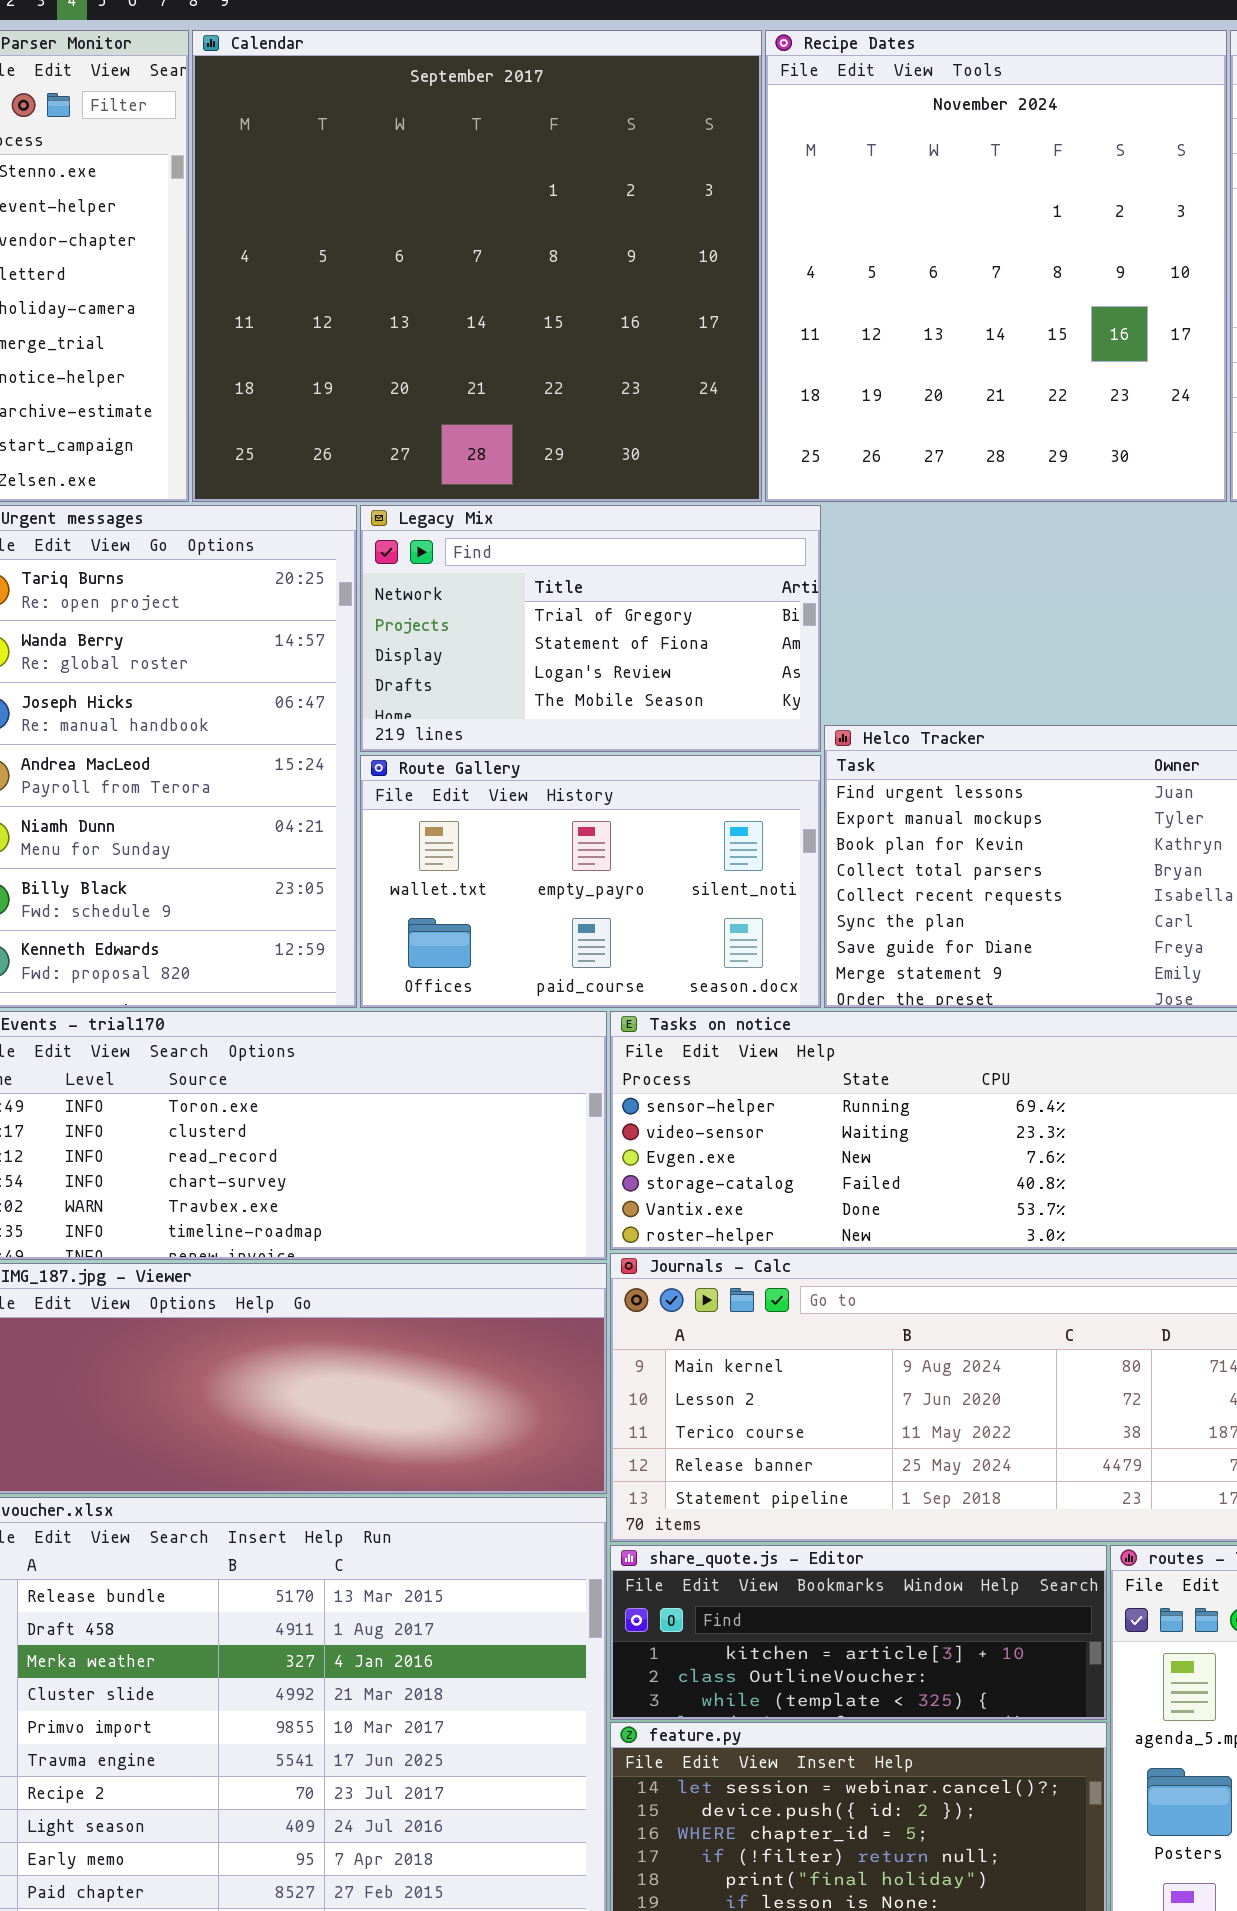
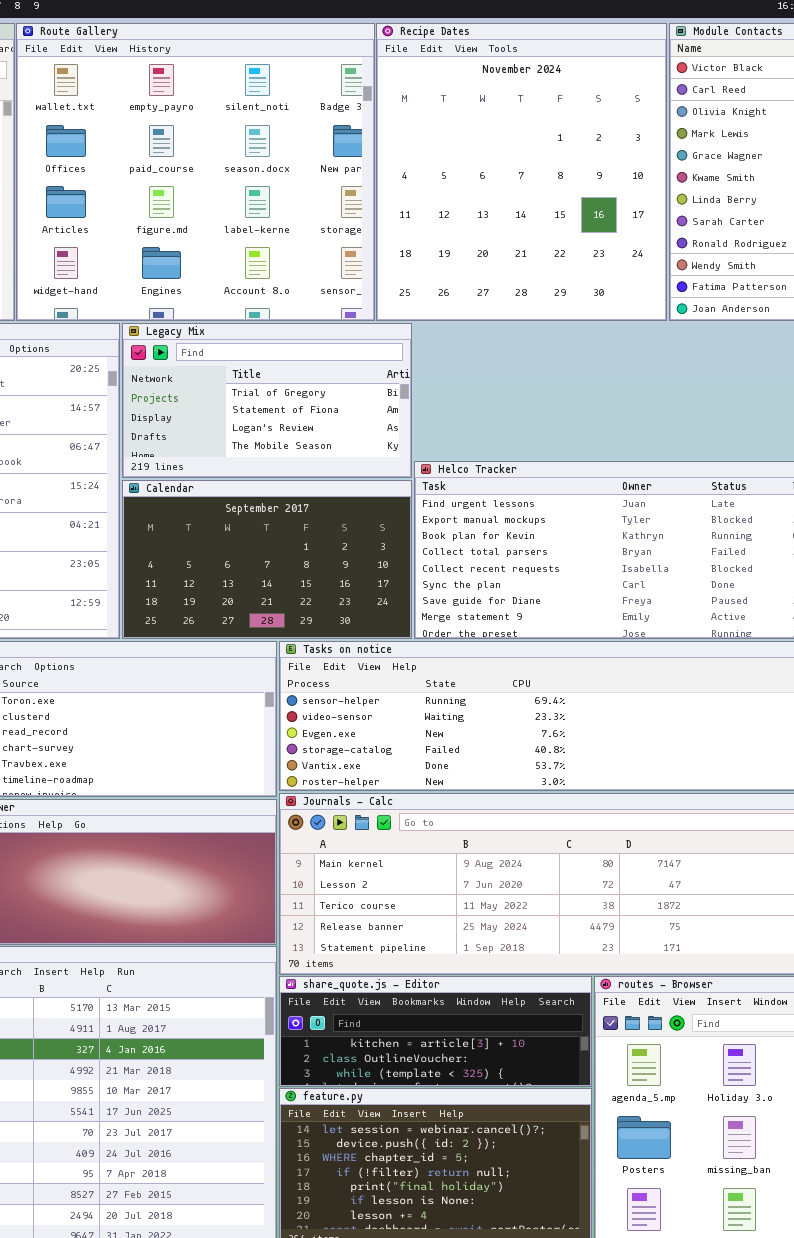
Calendar: [192,30,762,502] -> [122,480,412,639], moved, resized
Route Gallery: [360,755,821,1008] -> [16,23,375,321], moved, resized

